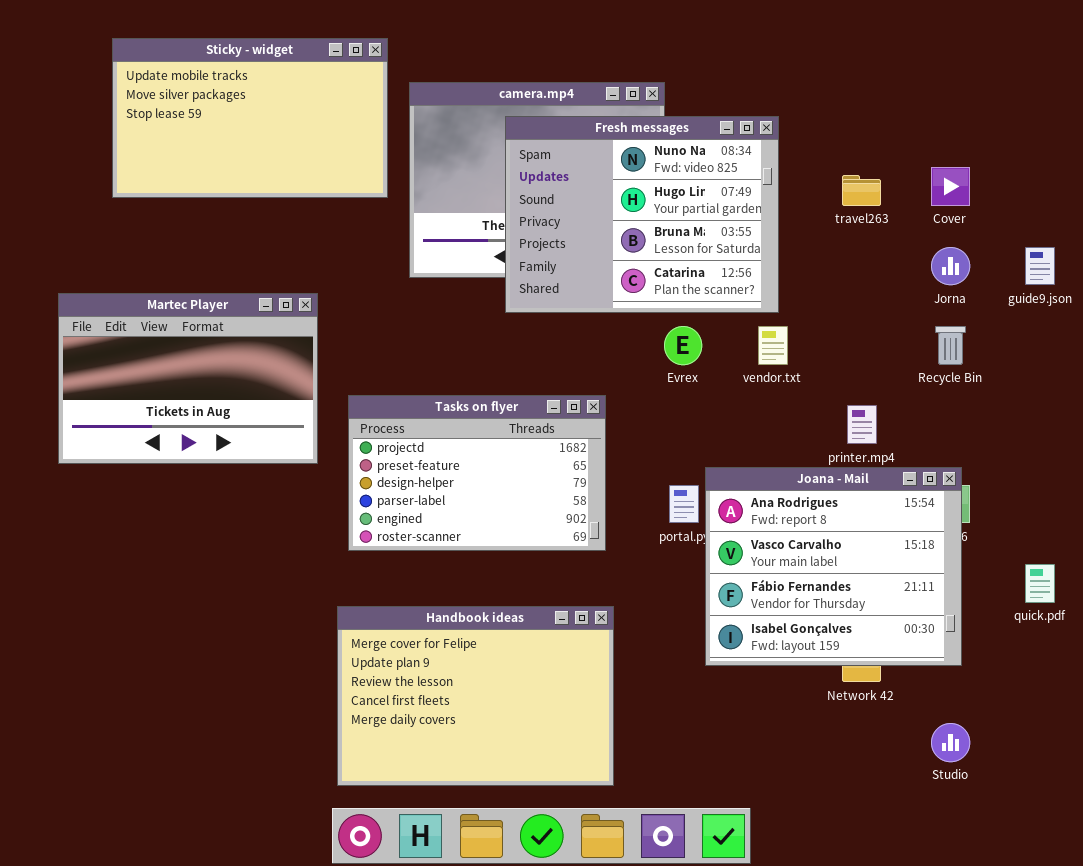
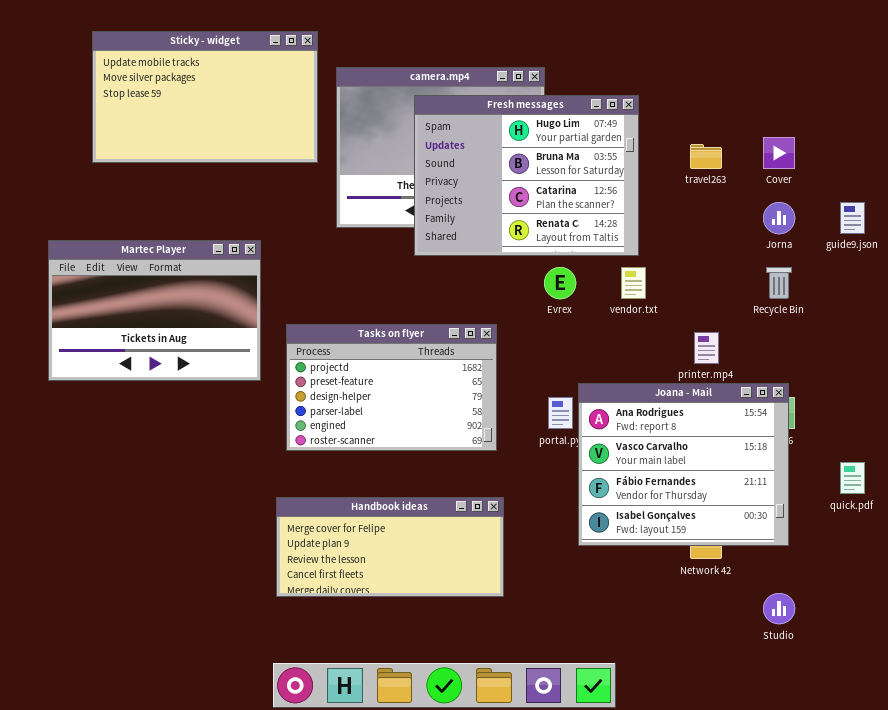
Fresh messages: [505,116,779,313] -> [414,95,639,256], scrolled down 1 row
Handbook ideas: [337,606,614,786] -> [276,497,504,597], resized

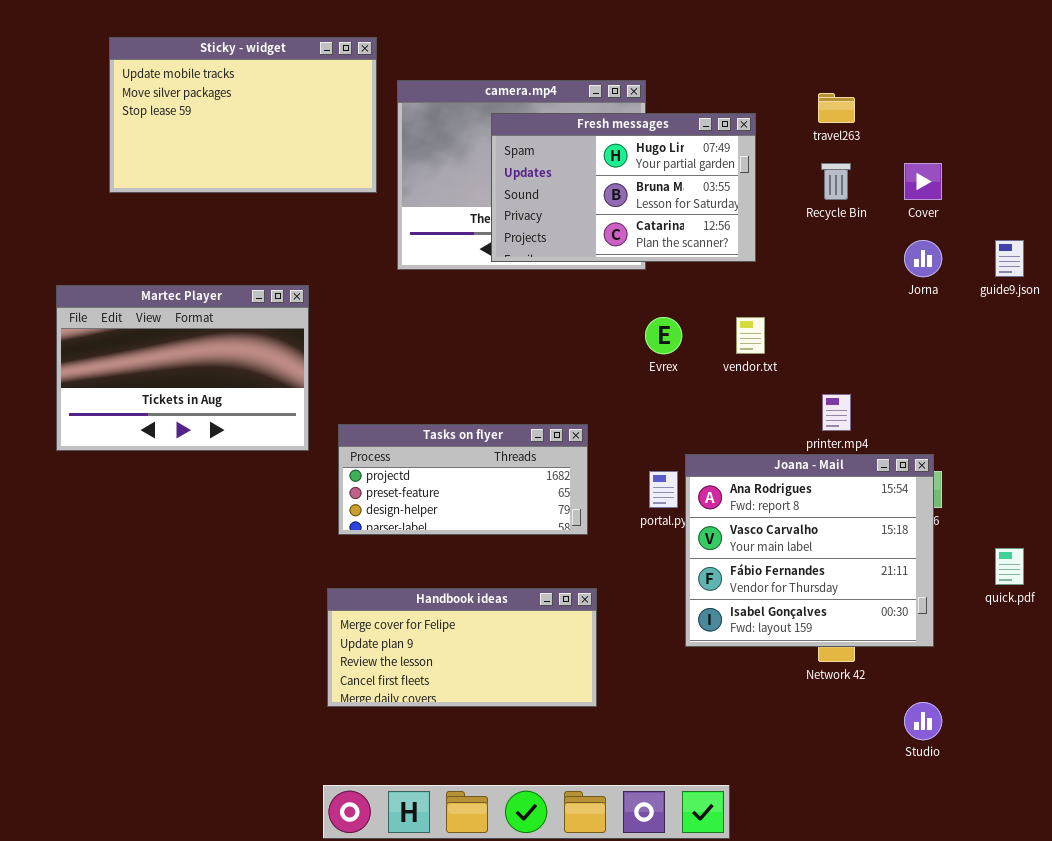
Fresh messages: [414,95,639,256] -> [491,113,756,262], resized
travel263: [690,144,722,169] -> [818,93,855,123], moved
Recycle Bin: [766,267,792,299] -> [821,163,851,200], moved
Tasks on flyer: [286,324,497,451] -> [338,424,588,535], resized

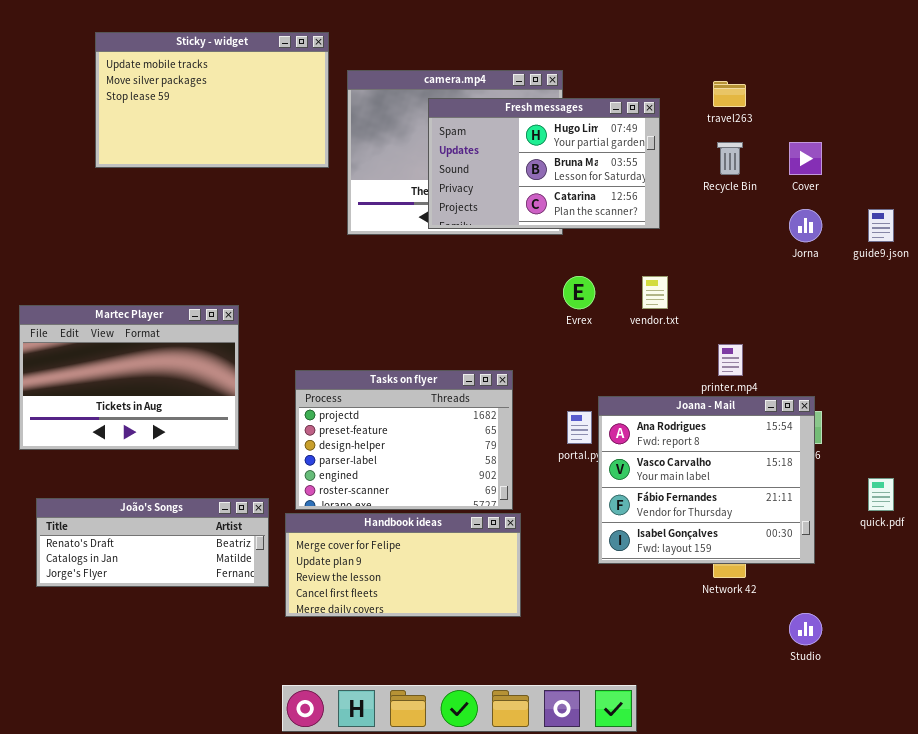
Martec Player: [56,285,309,451] -> [19,305,239,450], moved
Tasks on flyer: [338,424,588,535] -> [295,370,513,510], resized
João's Songs: none -> [36,498,269,587], opened

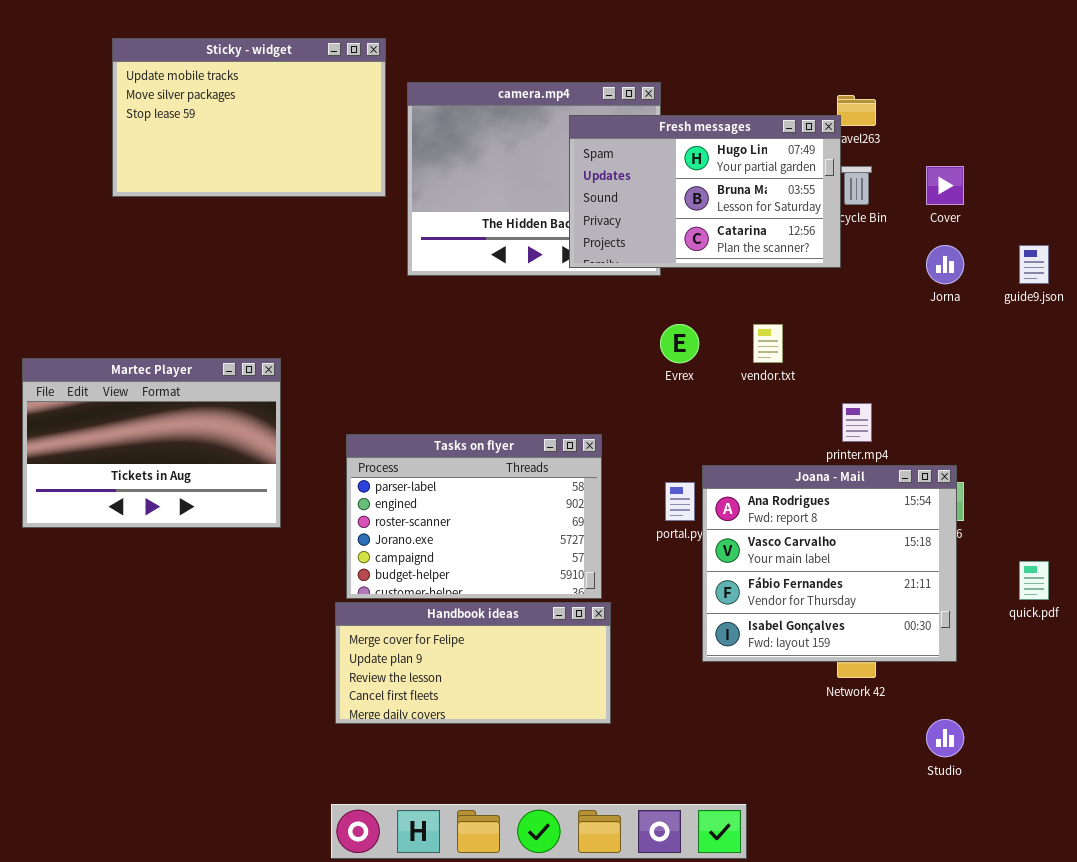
Fresh messages: [428,98,660,229] -> [569,115,841,268], moved
Tasks on flyer: [295,370,513,510] -> [346,434,602,599], scrolled down 3 rows
João's Songs: [36,498,269,587] -> none, closed

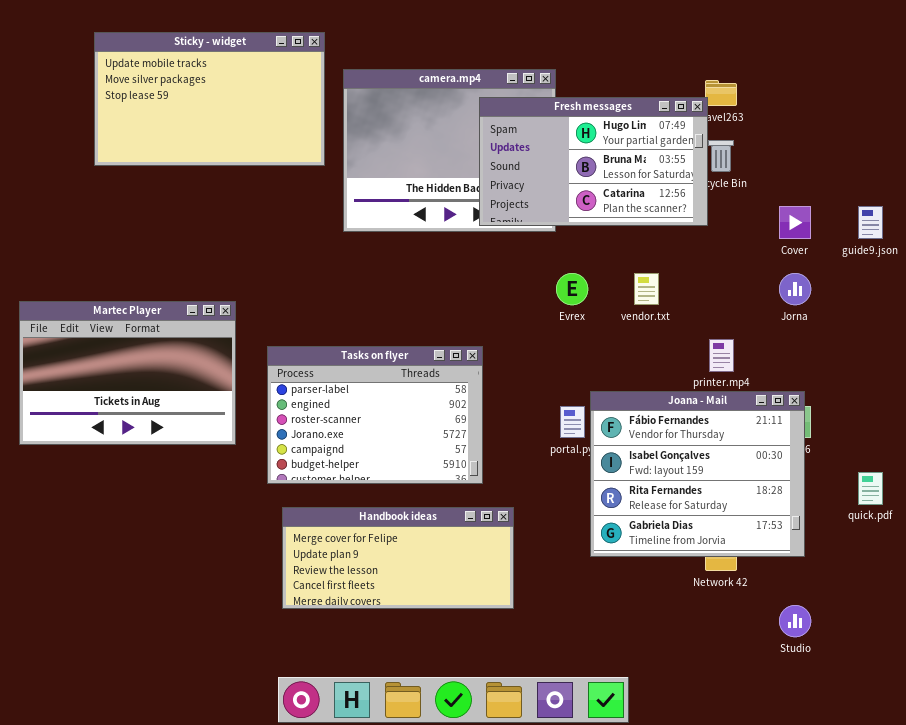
Cover: [926,166,964,205] -> [779,206,811,239], moved
Jorna: [926,245,964,284] -> [779,273,811,305], moved
Tasks on flyer: [346,434,602,599] -> [267,346,483,484], moved
Joana - Mail: [702,465,957,662] -> [590,391,805,557], scrolled down 2 rows

